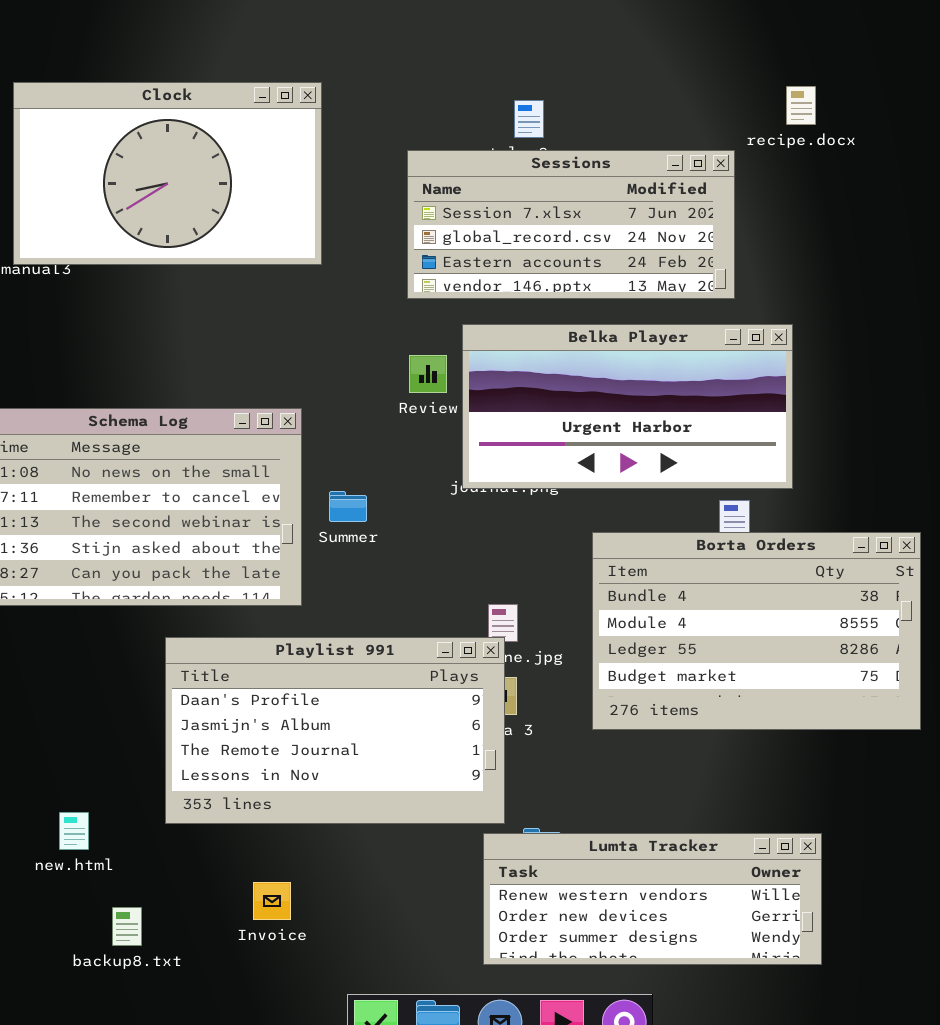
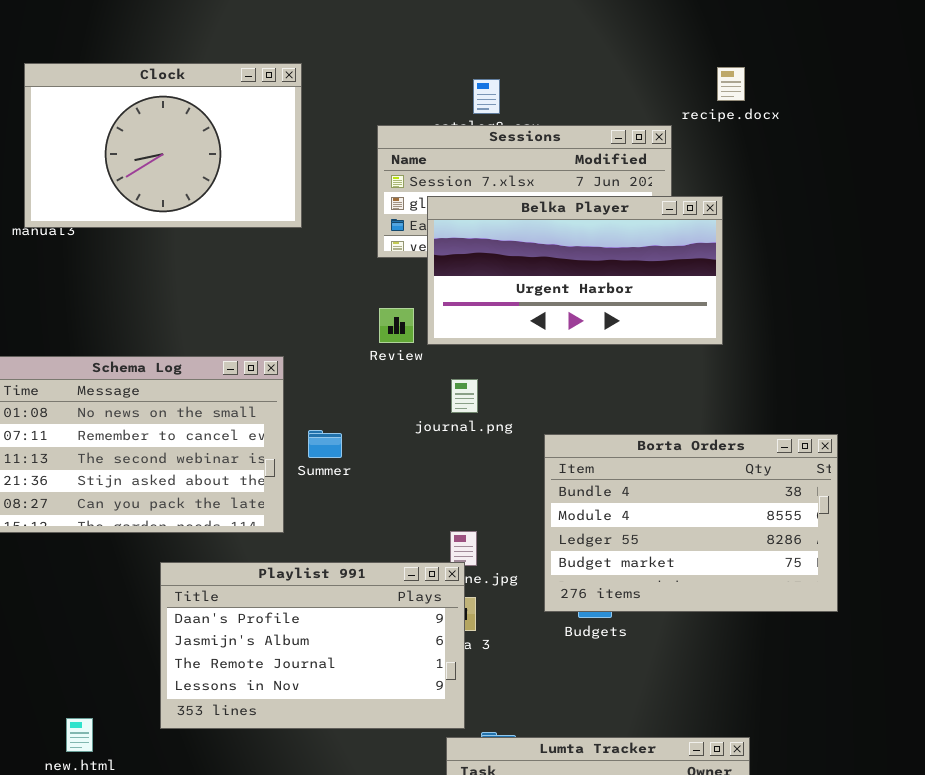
Belka Player: [462,324,793,489] -> [427,196,723,345], moved
Borta Orders: [592,532,921,730] -> [544,434,838,612], moved

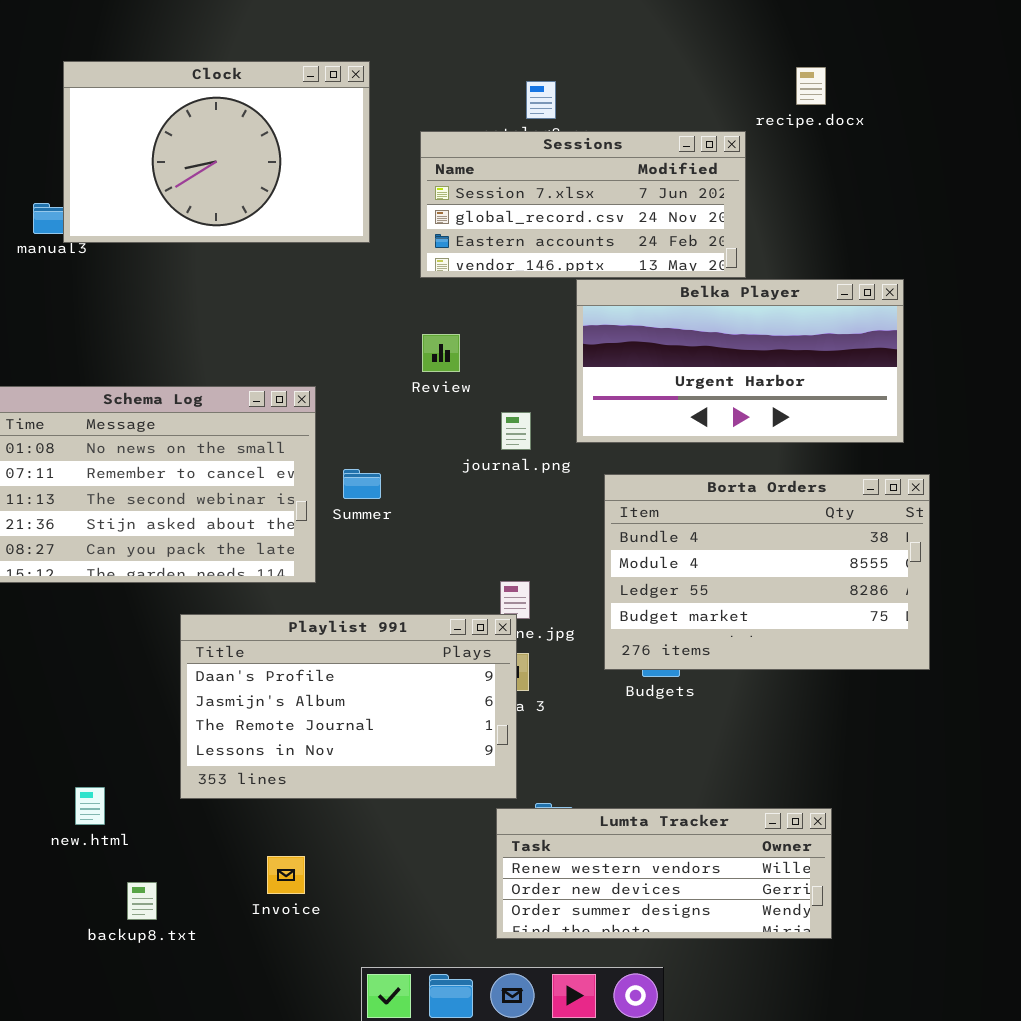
Clock: [24,63,302,228] -> [63,61,370,243], moved
Belka Player: [427,196,723,345] -> [576,279,904,443], moved

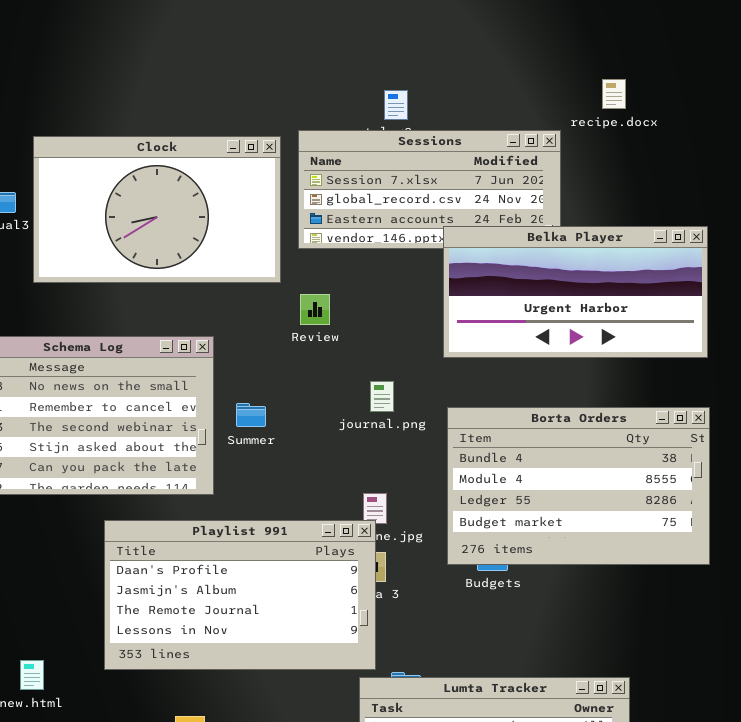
Clock: [63,61,370,243] -> [33,136,281,283], moved
Belka Player: [576,279,904,443] -> [443,226,708,358], moved
journal.png: [501,412,531,450] -> [370,381,394,412], moved

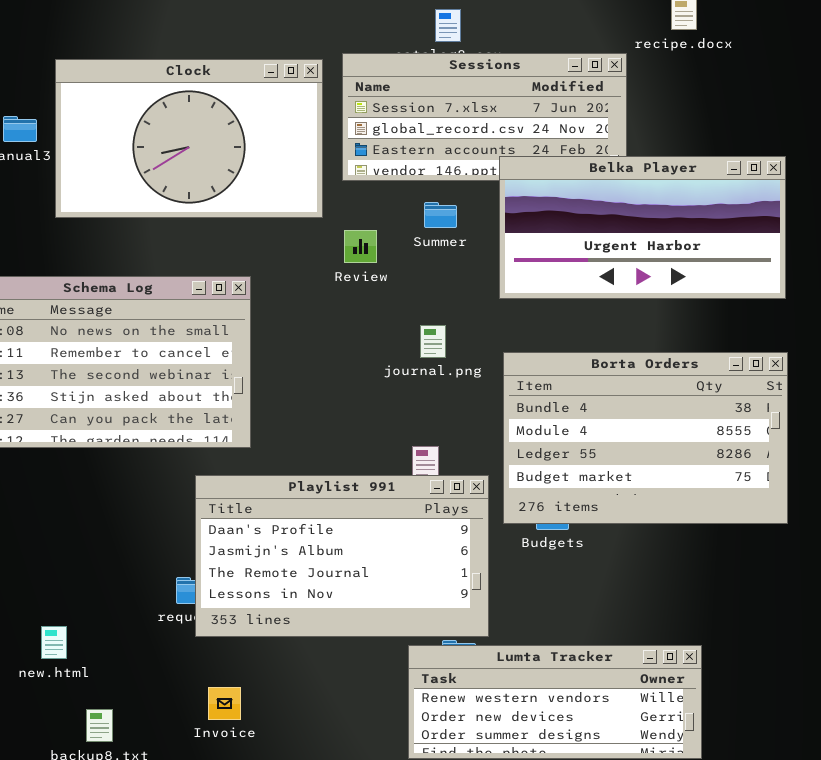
Summer: [236,403,266,427] -> [424,202,457,228], moved
Playlist 991: [104,520,376,670] -> [195,475,489,637], moved

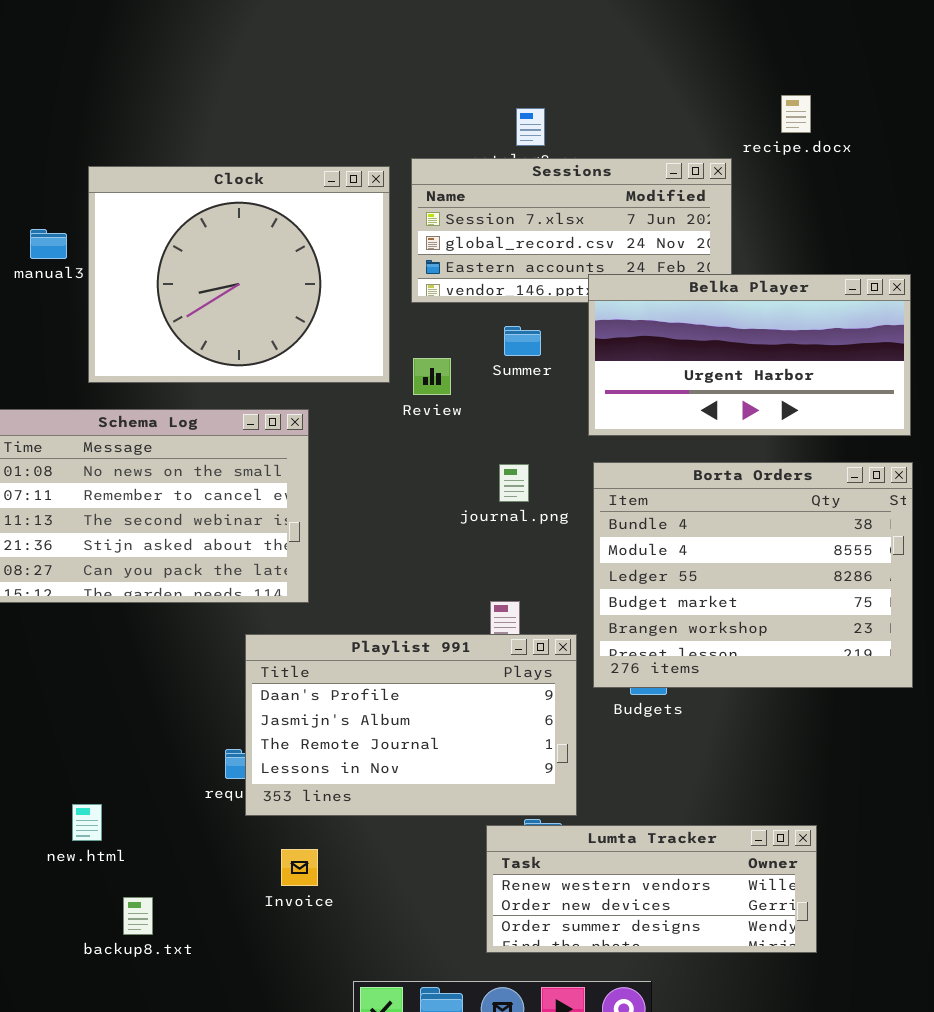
Clock: [55,59,323,218] -> [88,166,390,383], resized
Borta Orders: [503,352,788,524] -> [593,462,913,688], resized
Invoice: [208,687,241,720] -> [281,849,318,886], moved

